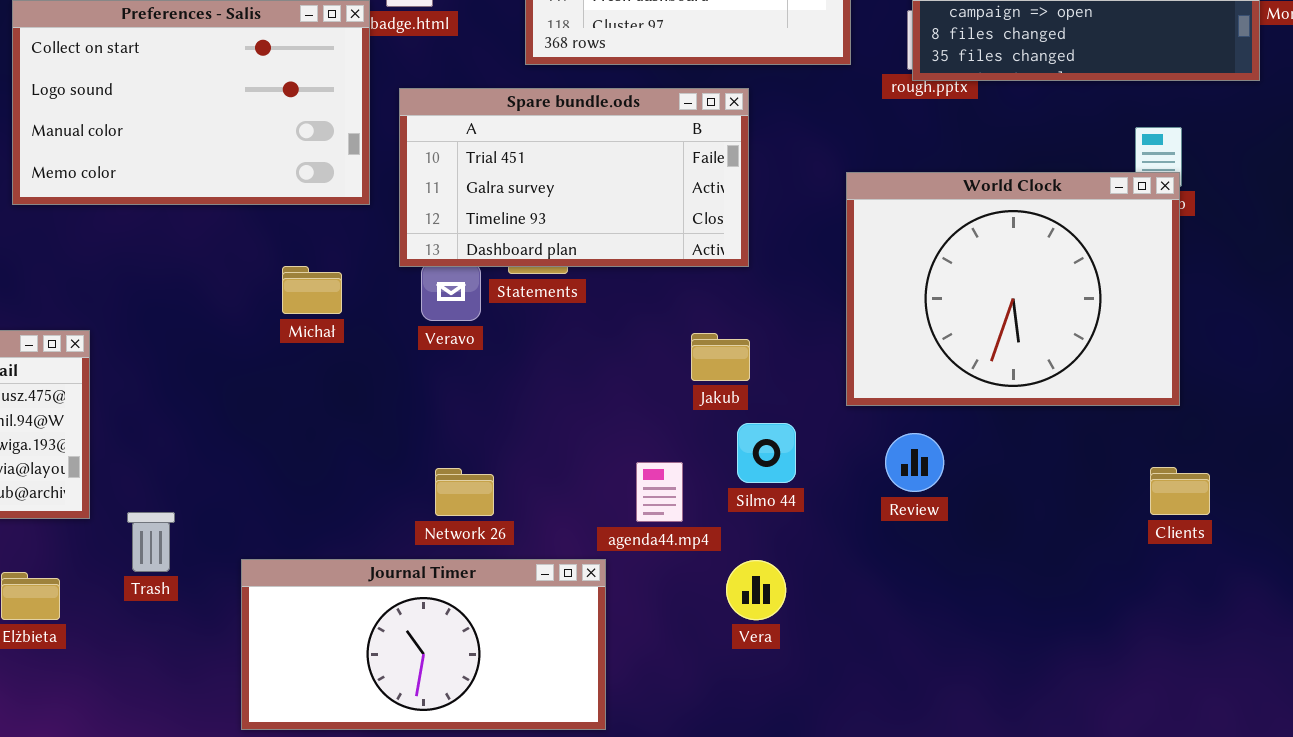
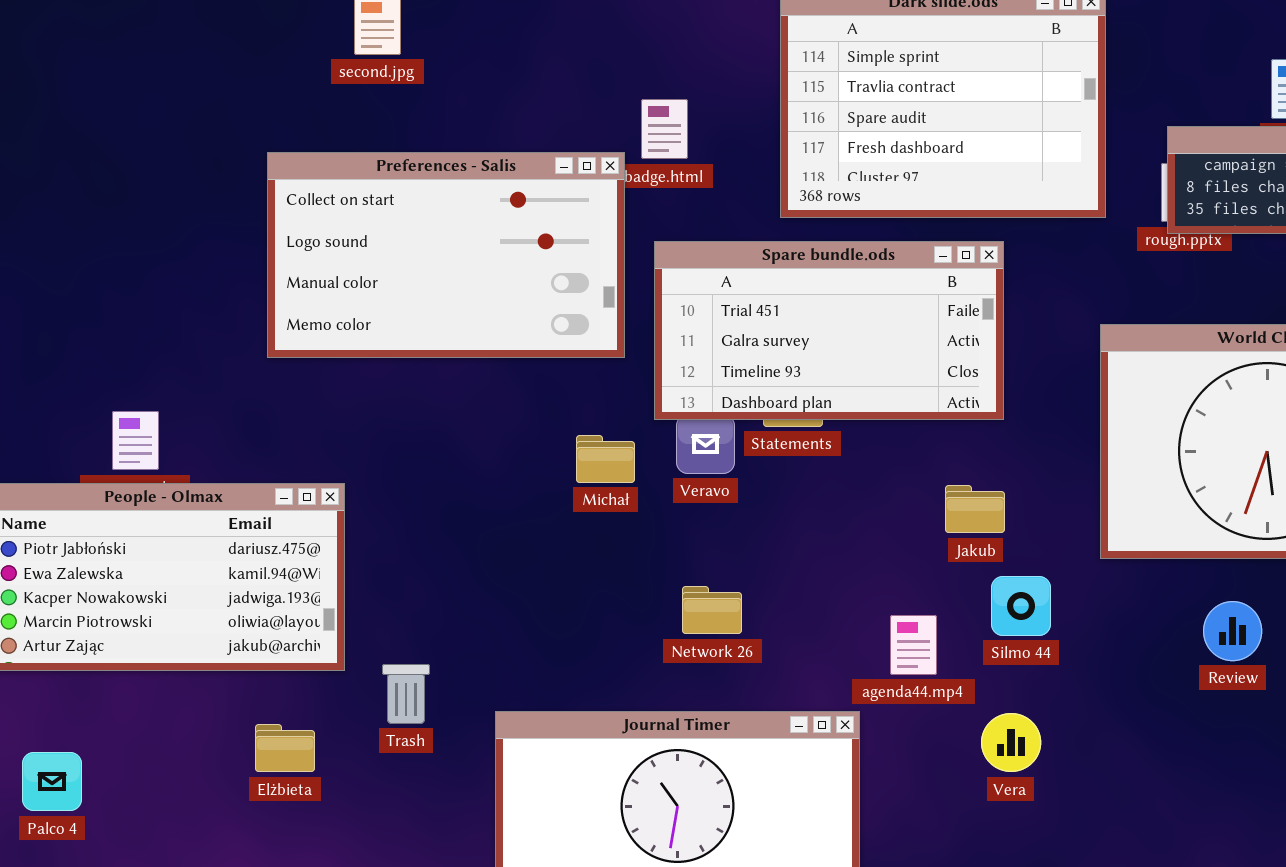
Michał: [282,266,342,314] -> [576,435,635,483], moved
Review: [885,433,944,492] -> [1203,601,1262,661], moved
Network 26: [435,468,494,516] -> [682,586,742,634], moved

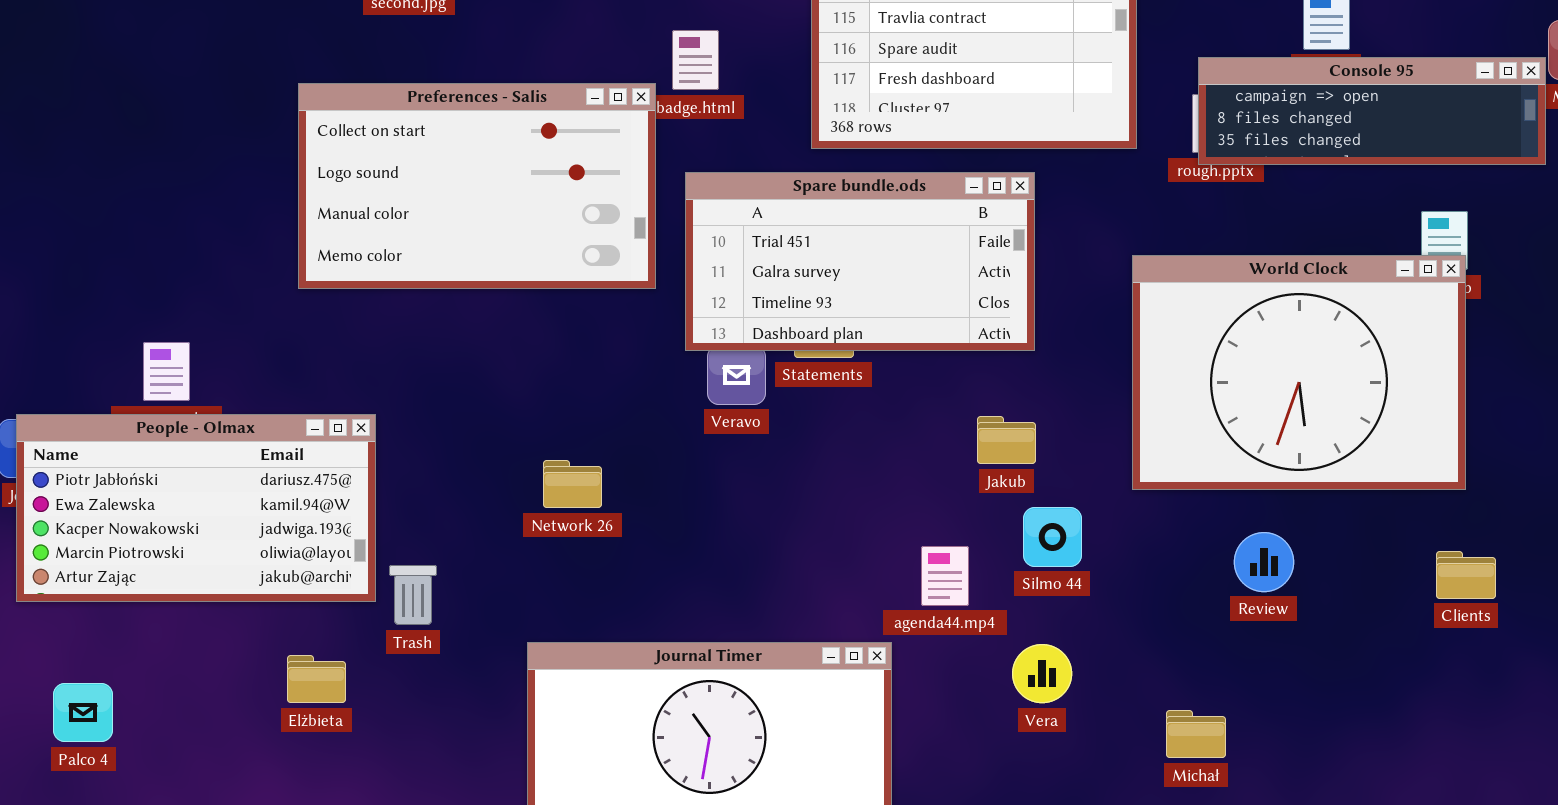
Michał: [576,435,635,483] -> [1166,710,1226,758], moved
Network 26: [682,586,742,634] -> [543,460,602,508], moved
Trash: [382,664,430,724] -> [389,565,437,625], moved

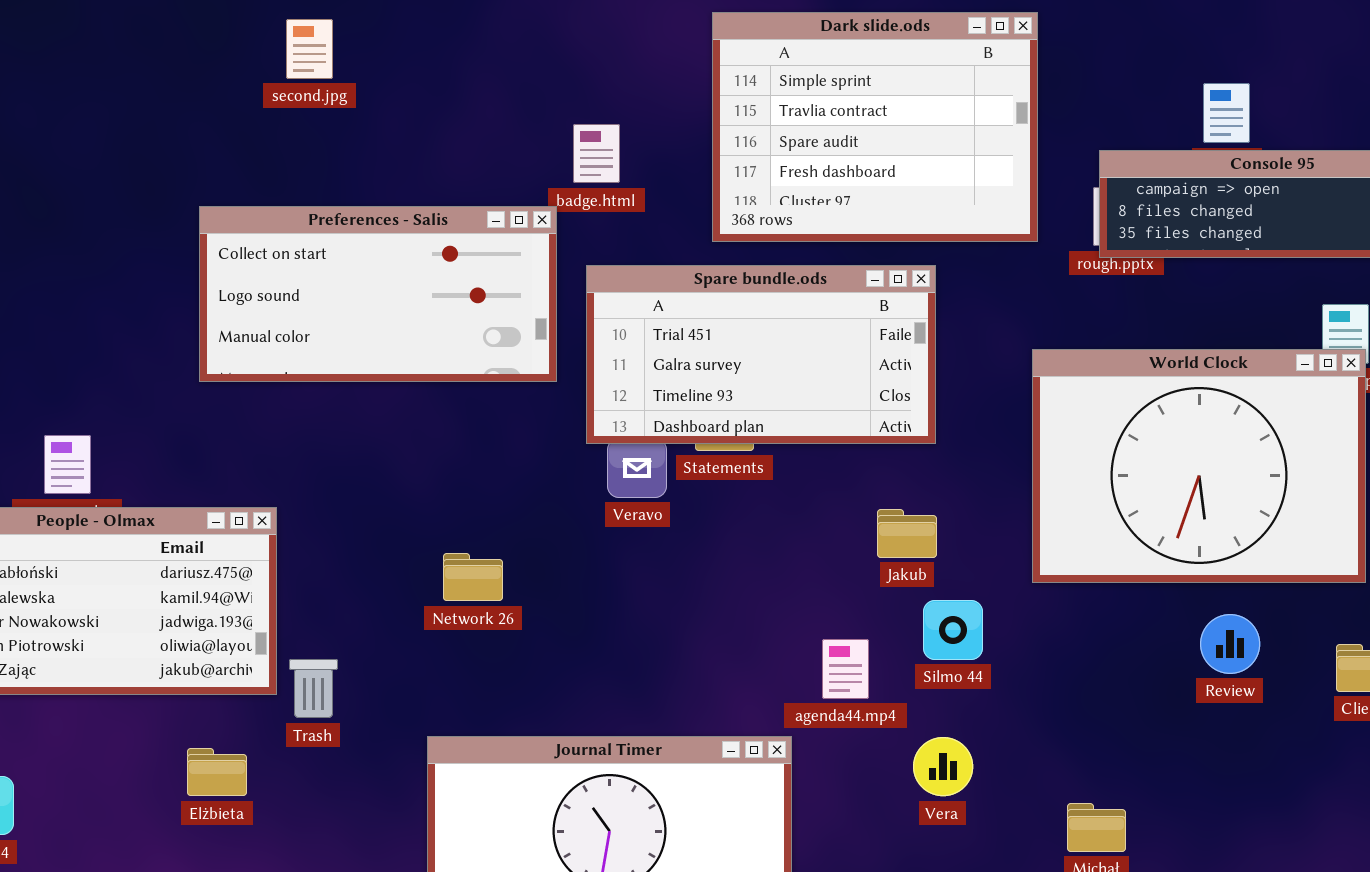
Preferences - Salis: [298,83,656,289] -> [199,206,557,382], resized
Review: [1234,532,1294,592] -> [1200,614,1260,674], moved

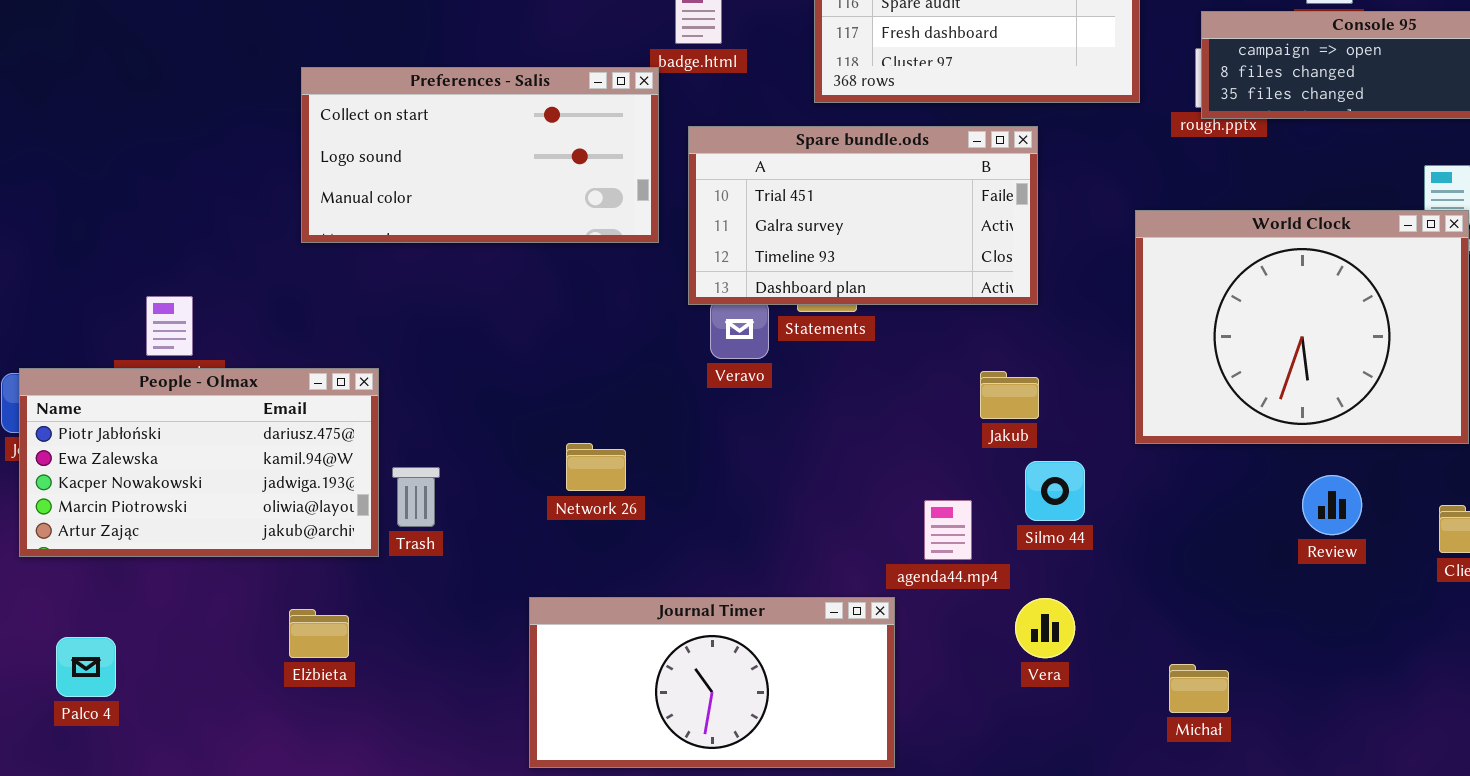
Network 26: [443,553,503,601] -> [566,443,626,491], moved
Trash: [289,659,338,718] -> [392,467,440,527], moved

